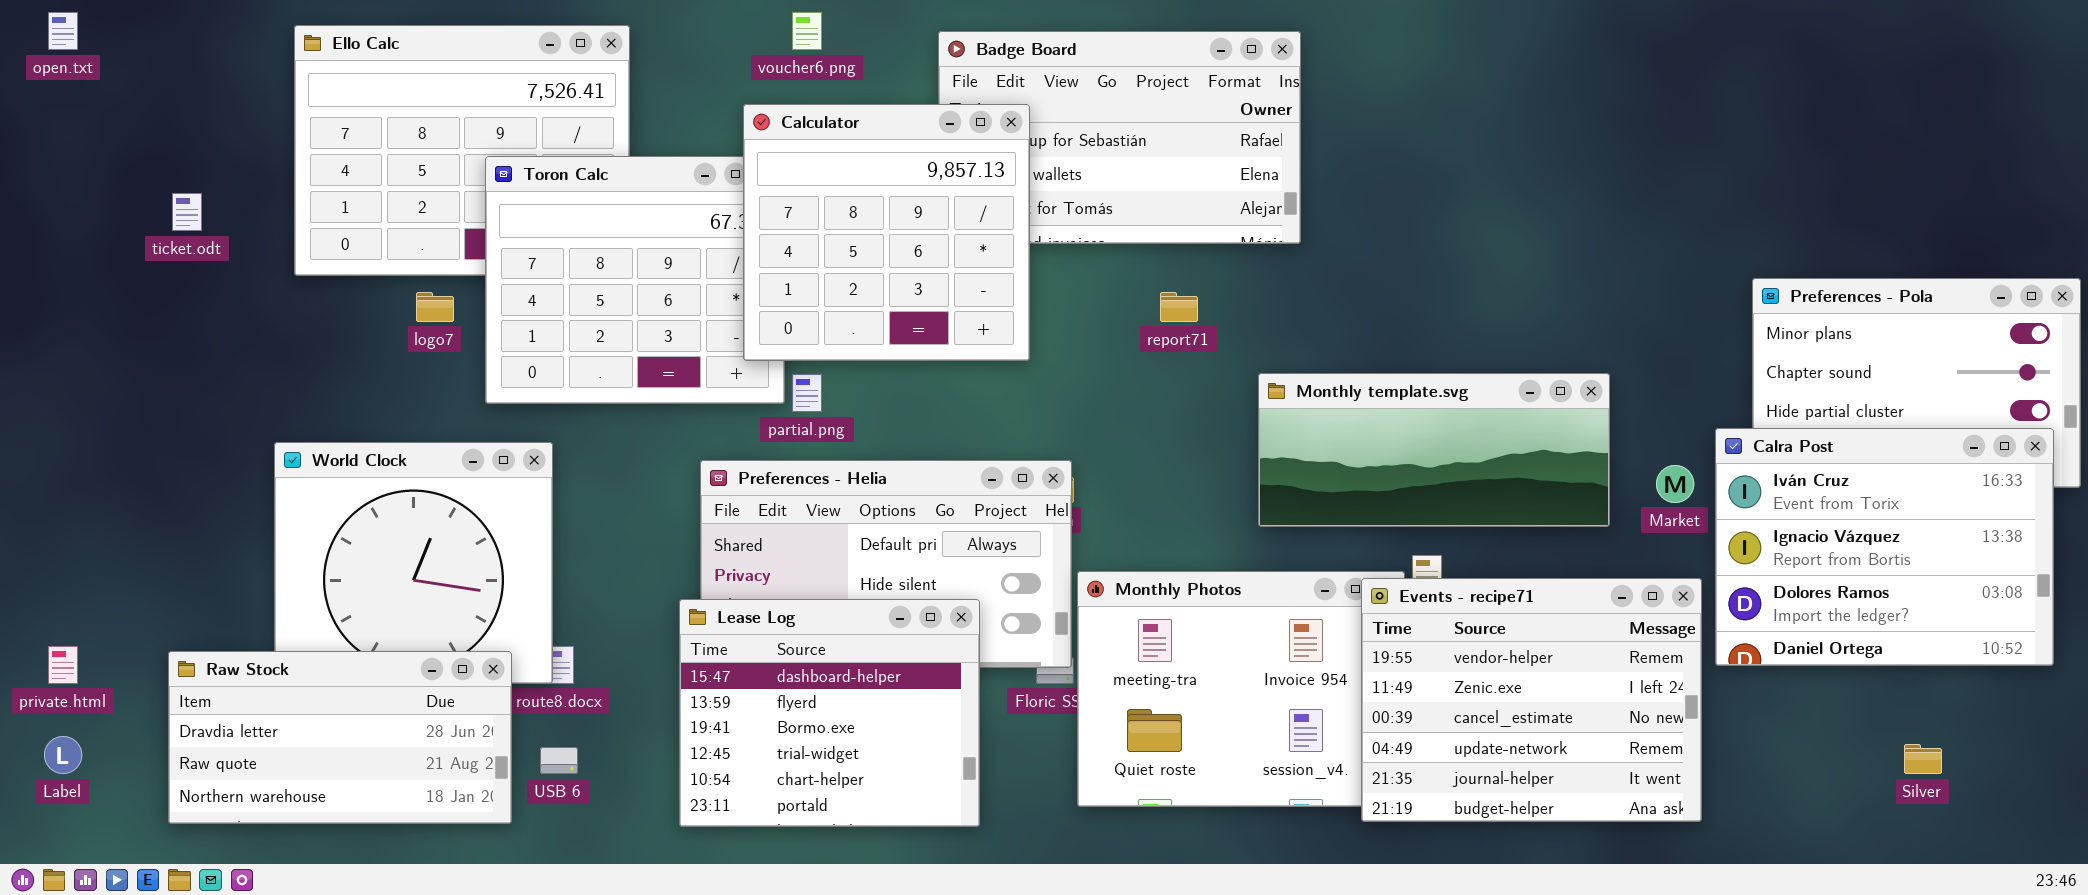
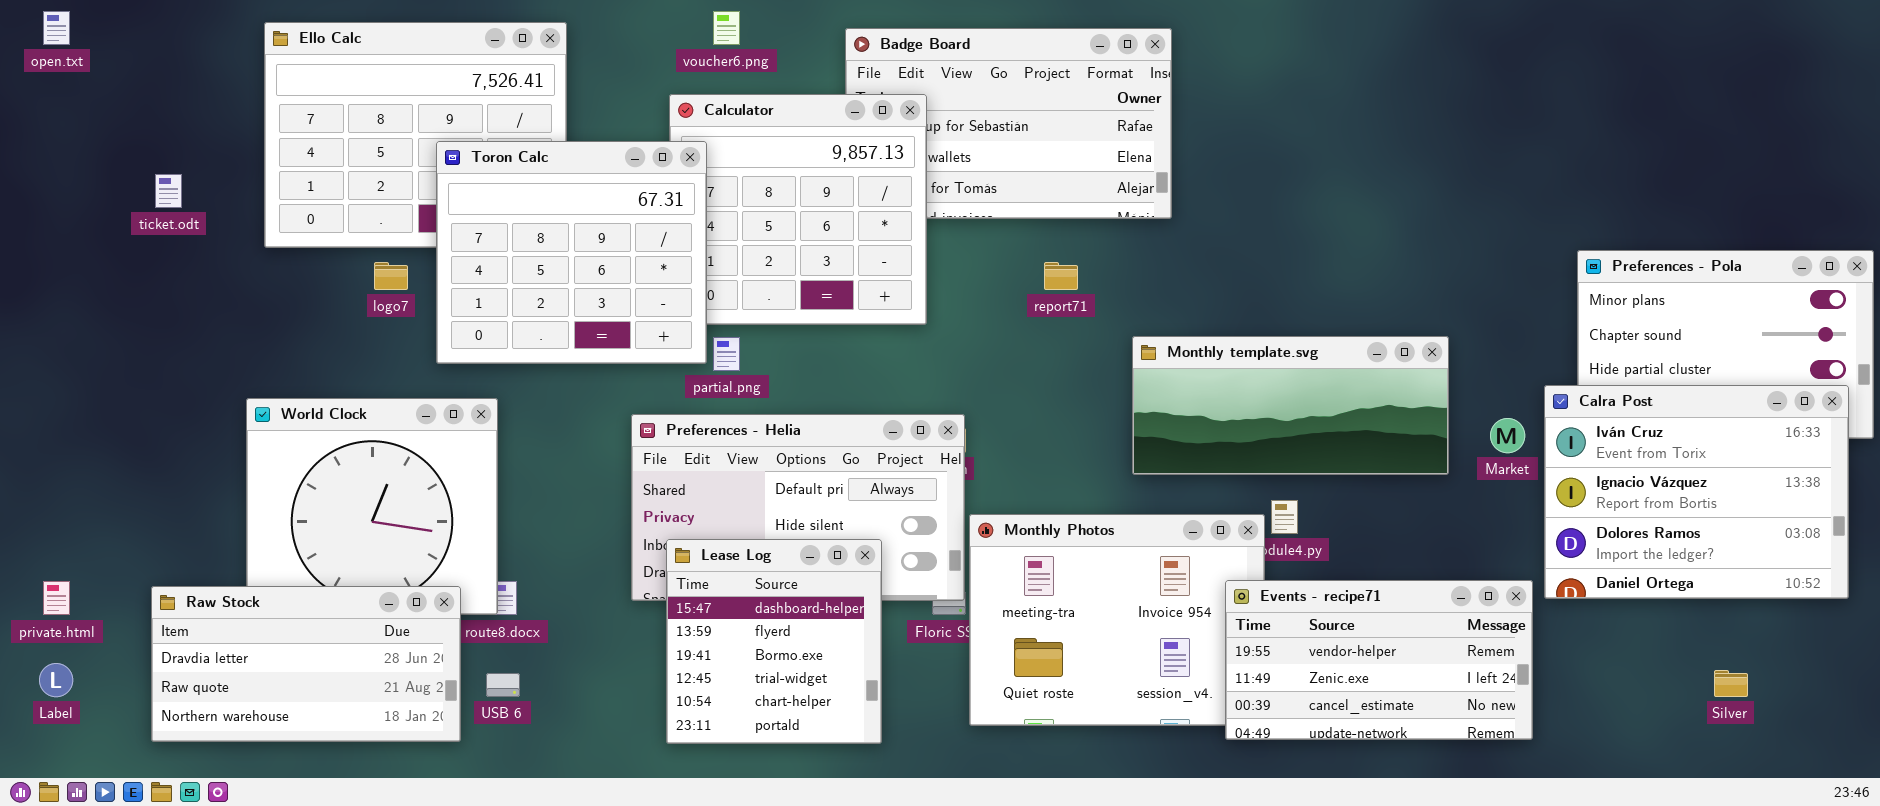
Toron Calc: [485,156,785,404] -> [436,141,707,364], raised
Events - recipe71: [1361,578,1702,822] -> [1225,580,1533,740], resized
Lease Log: [679,599,980,827] -> [666,539,882,744], resized

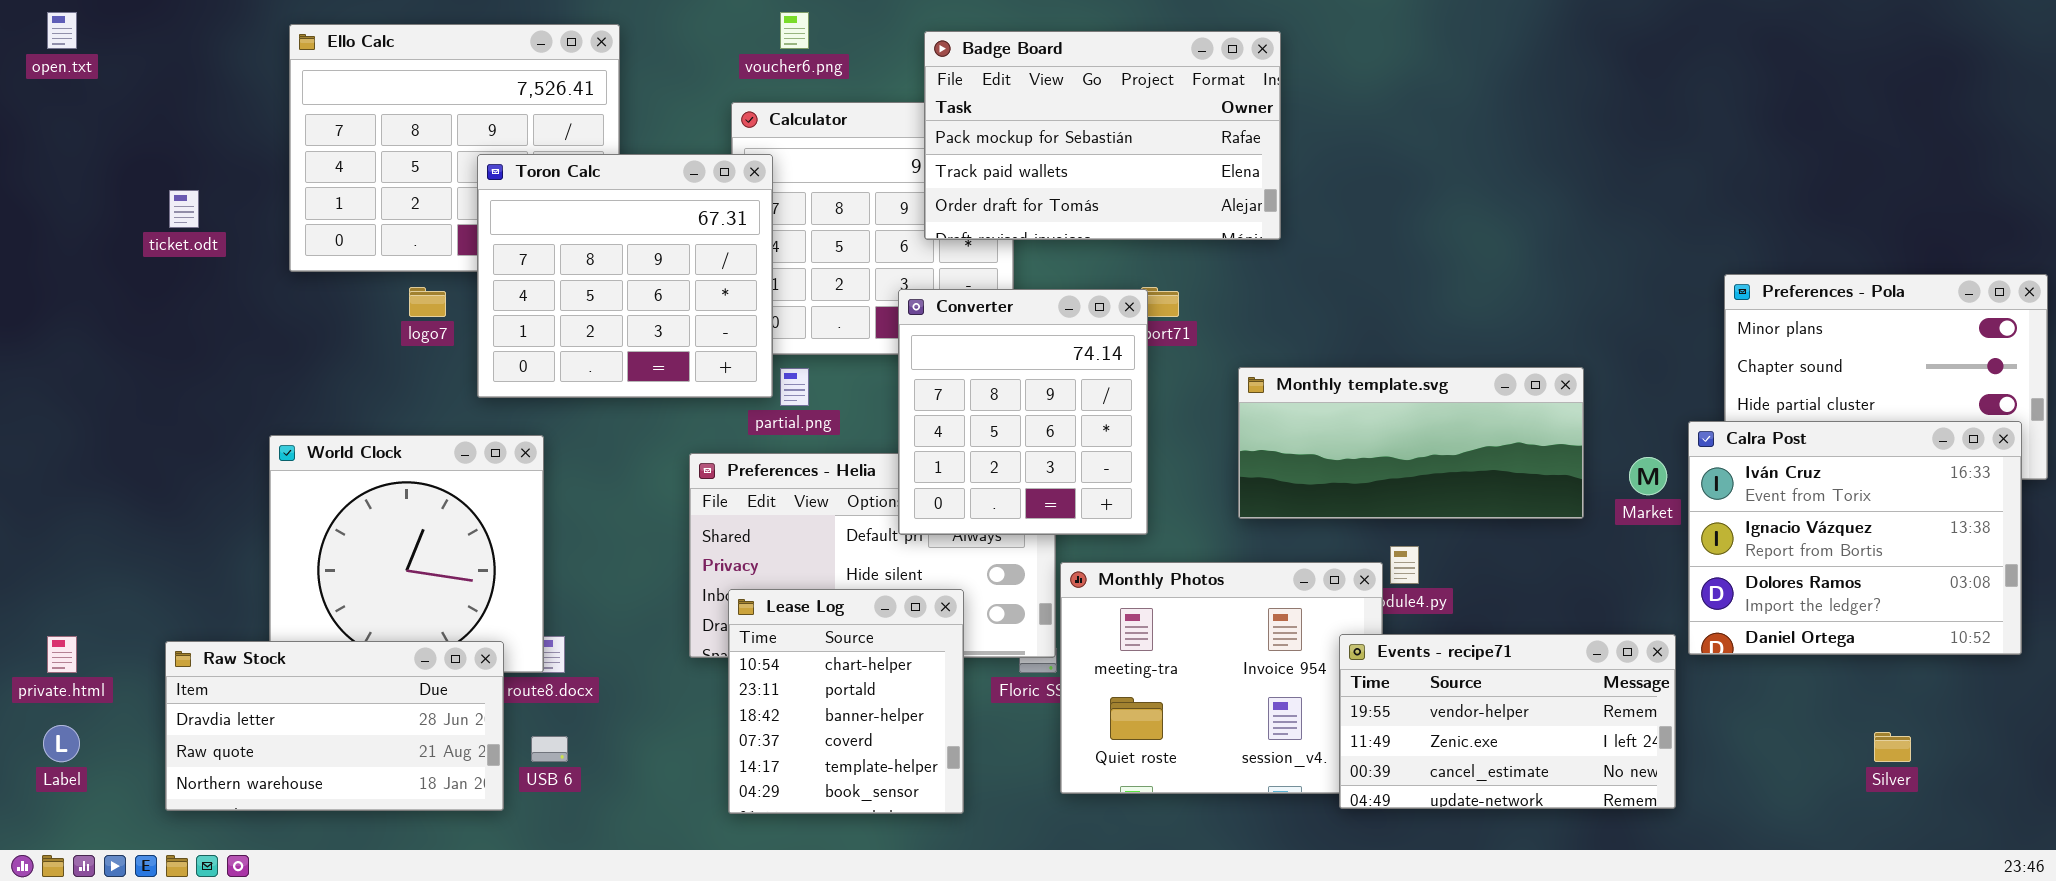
Badge Board: [845,28,1172,219] -> [924,31,1281,240], raised
Converter: none -> [898,289,1148,535], opened
Lease Log: [666,539,882,744] -> [728,589,964,814], scrolled down 4 rows

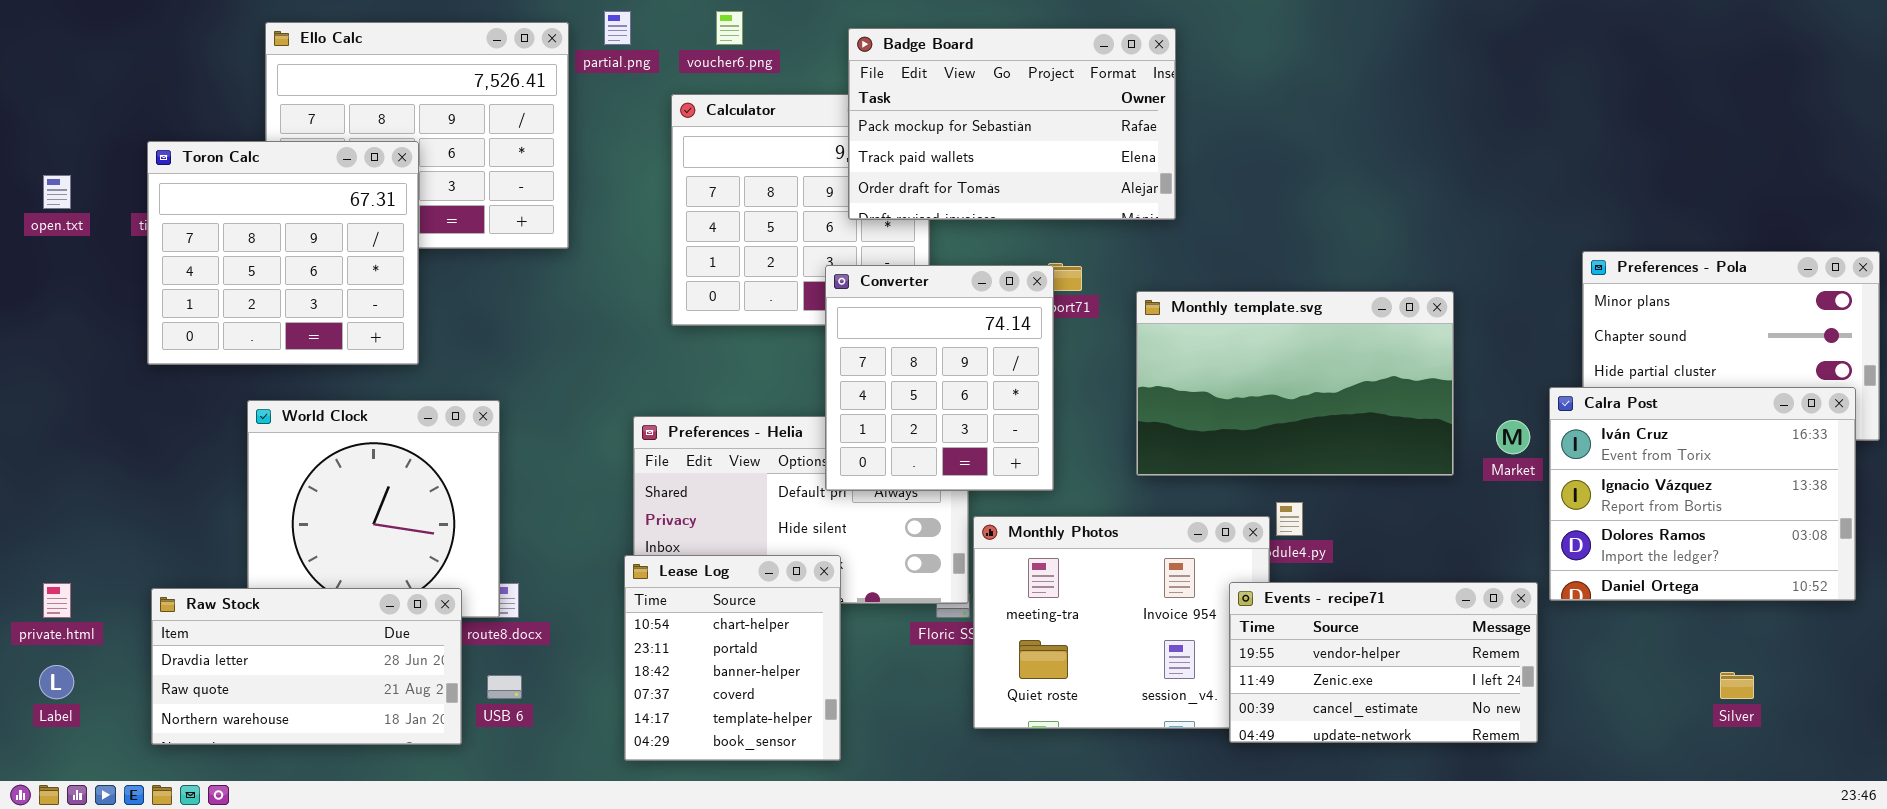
open.txt: [47,12,77,49] -> [43,175,71,209], moved
Toron Calc: [477,154,773,398] -> [147,141,419,365], moved
Monthly template.svg: [1238,367,1584,519] -> [1136,291,1454,476], resized
partial.png: [780,368,809,406] -> [604,11,631,45], moved
Lease Log: [728,589,964,814] -> [624,555,841,761], moved

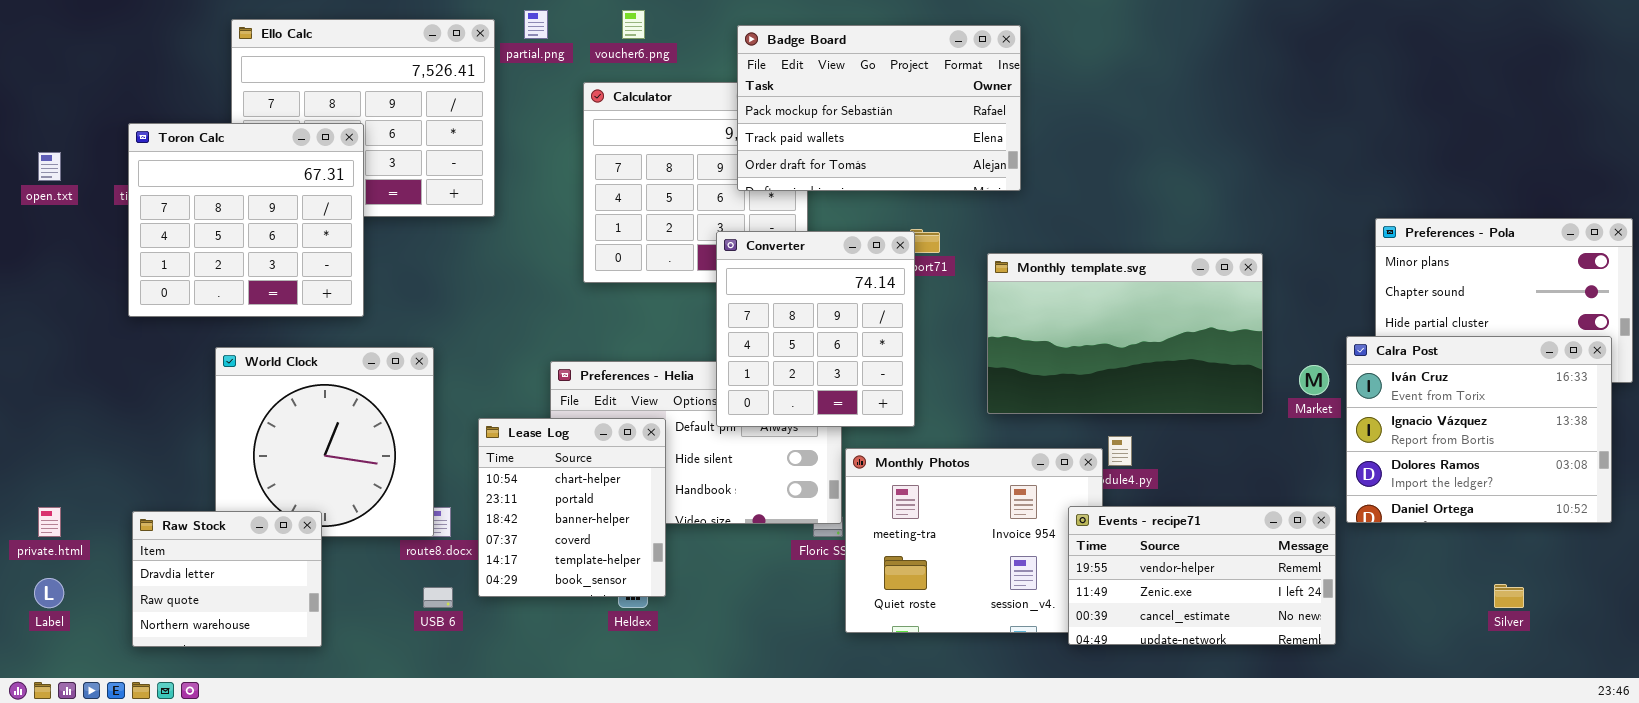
Lease Log: [624,555,841,761] -> [478,418,666,597], moved
Raw Stock: [151,588,462,745] -> [132,511,322,647], resized

